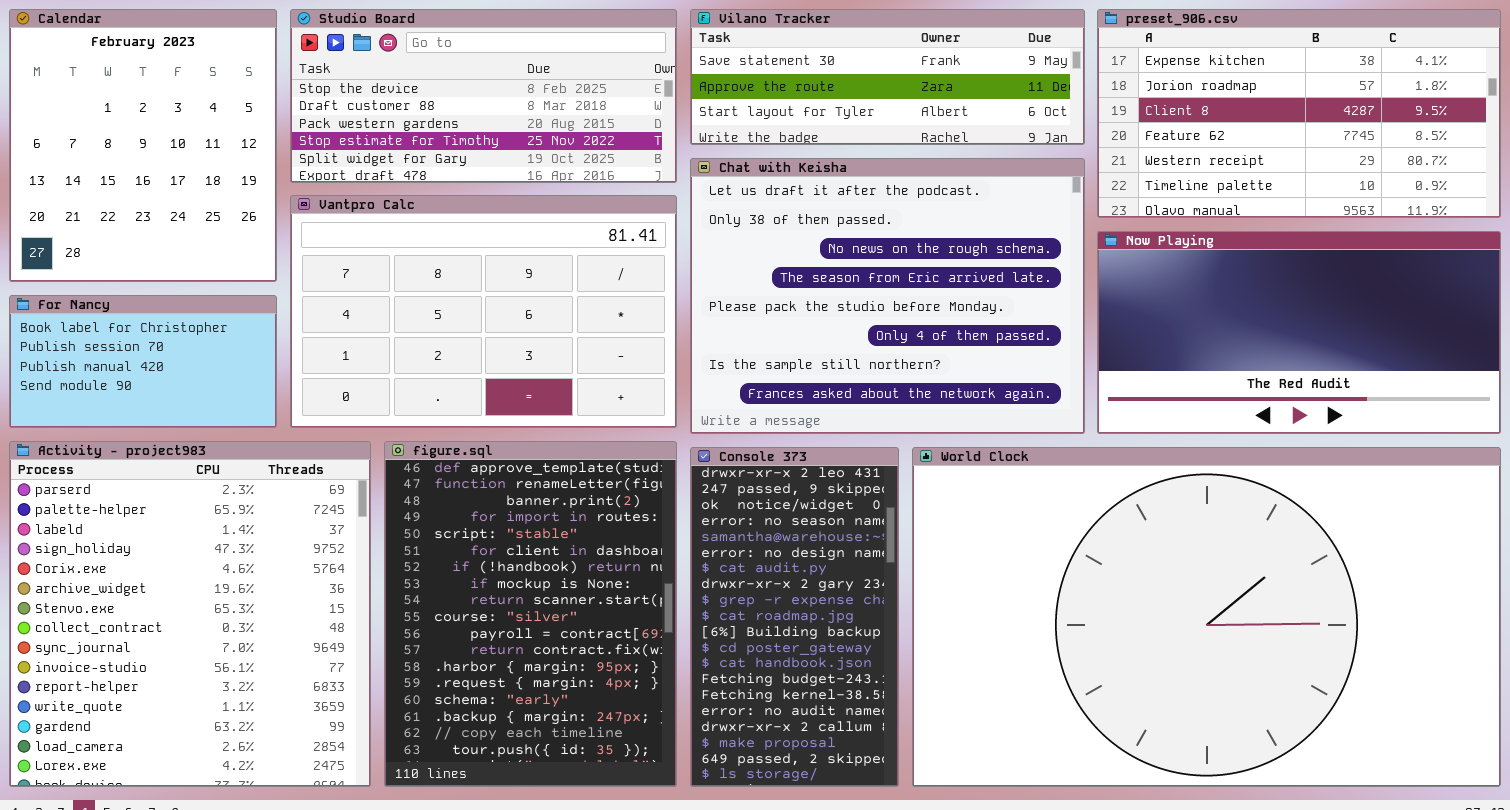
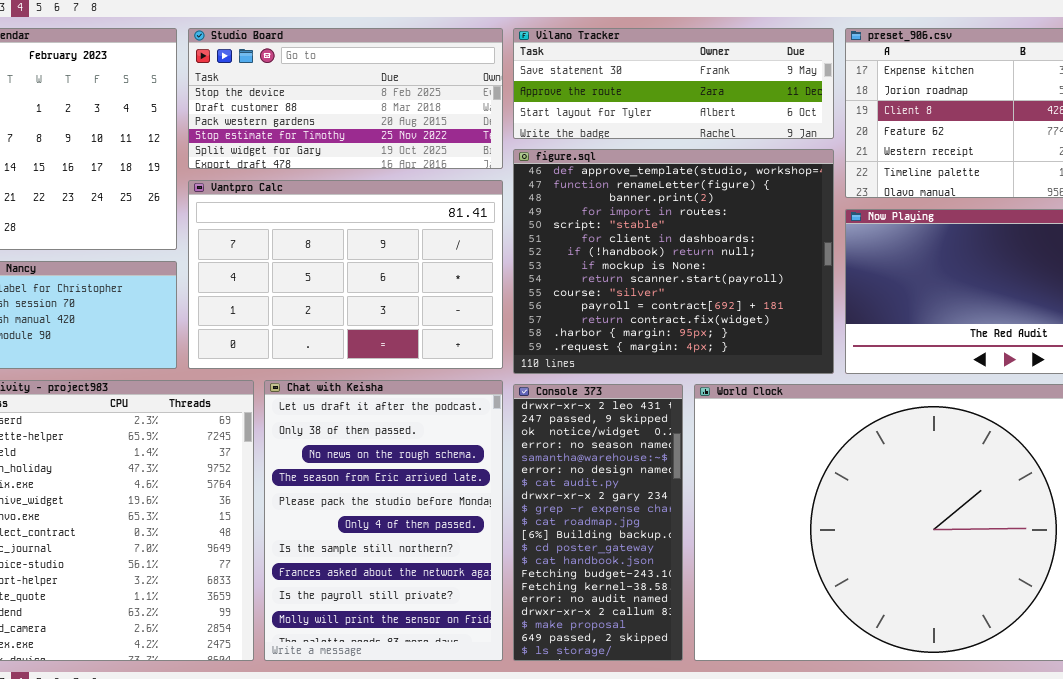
Chat with Keisha: [690,158,1085,434] -> [264,380,503,661], moved, resized
figure.sql: [384,441,677,787] -> [513,149,834,374], moved, resized

